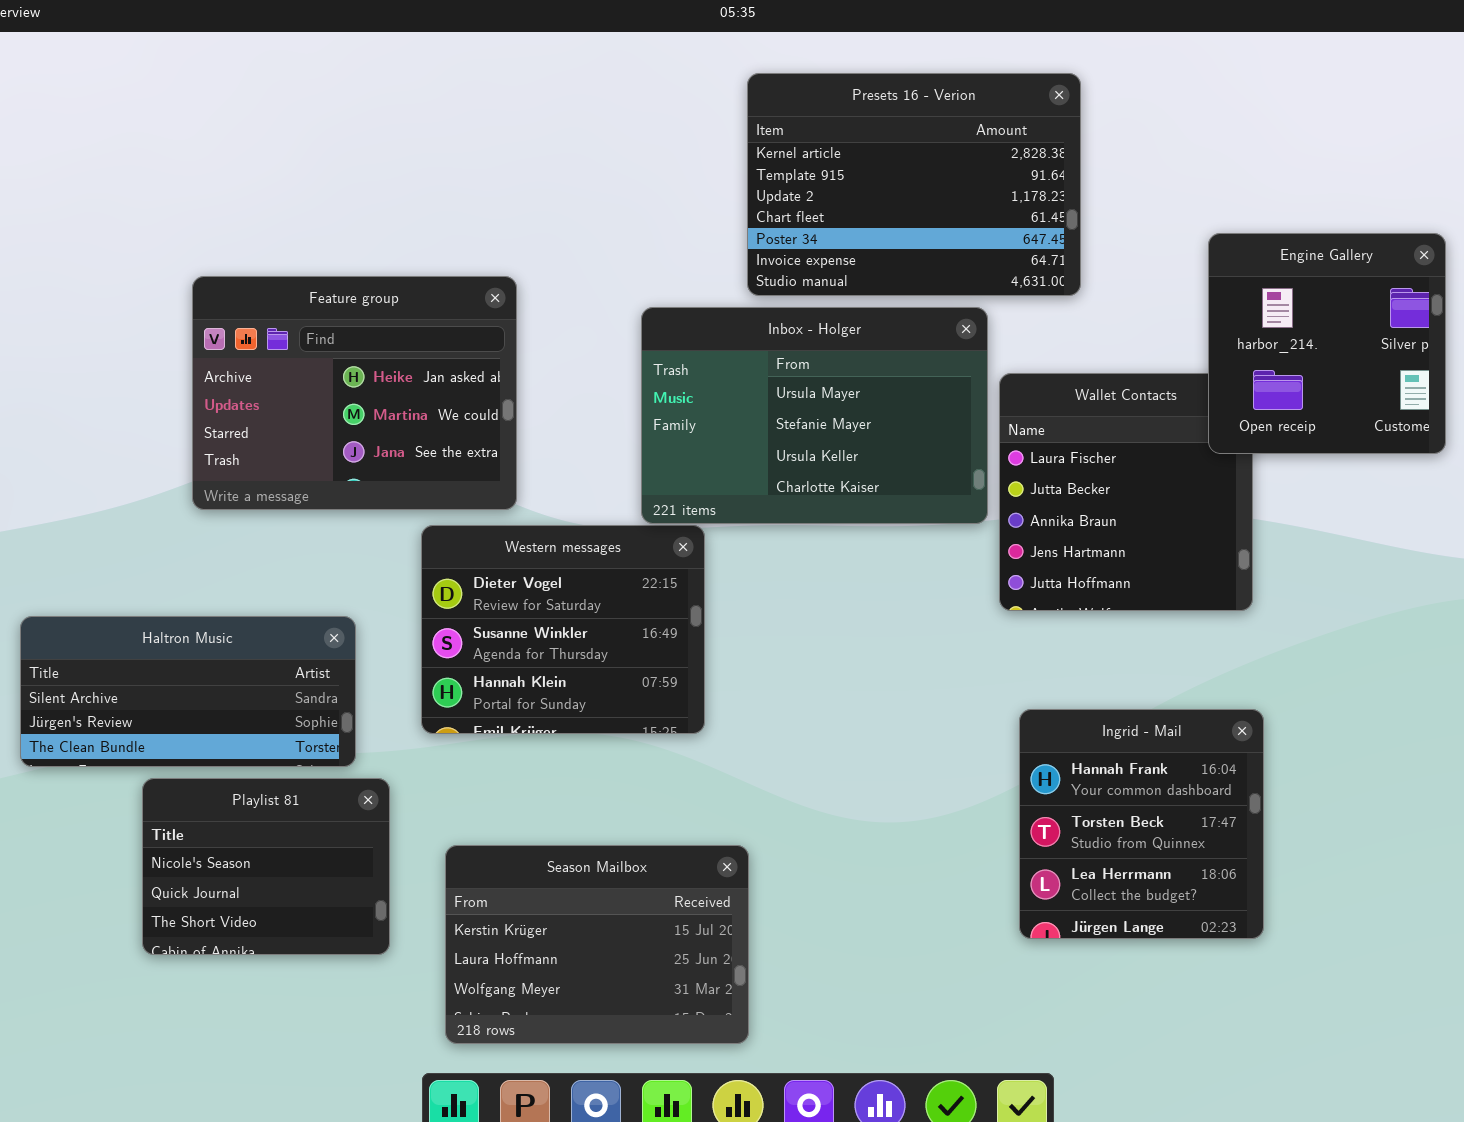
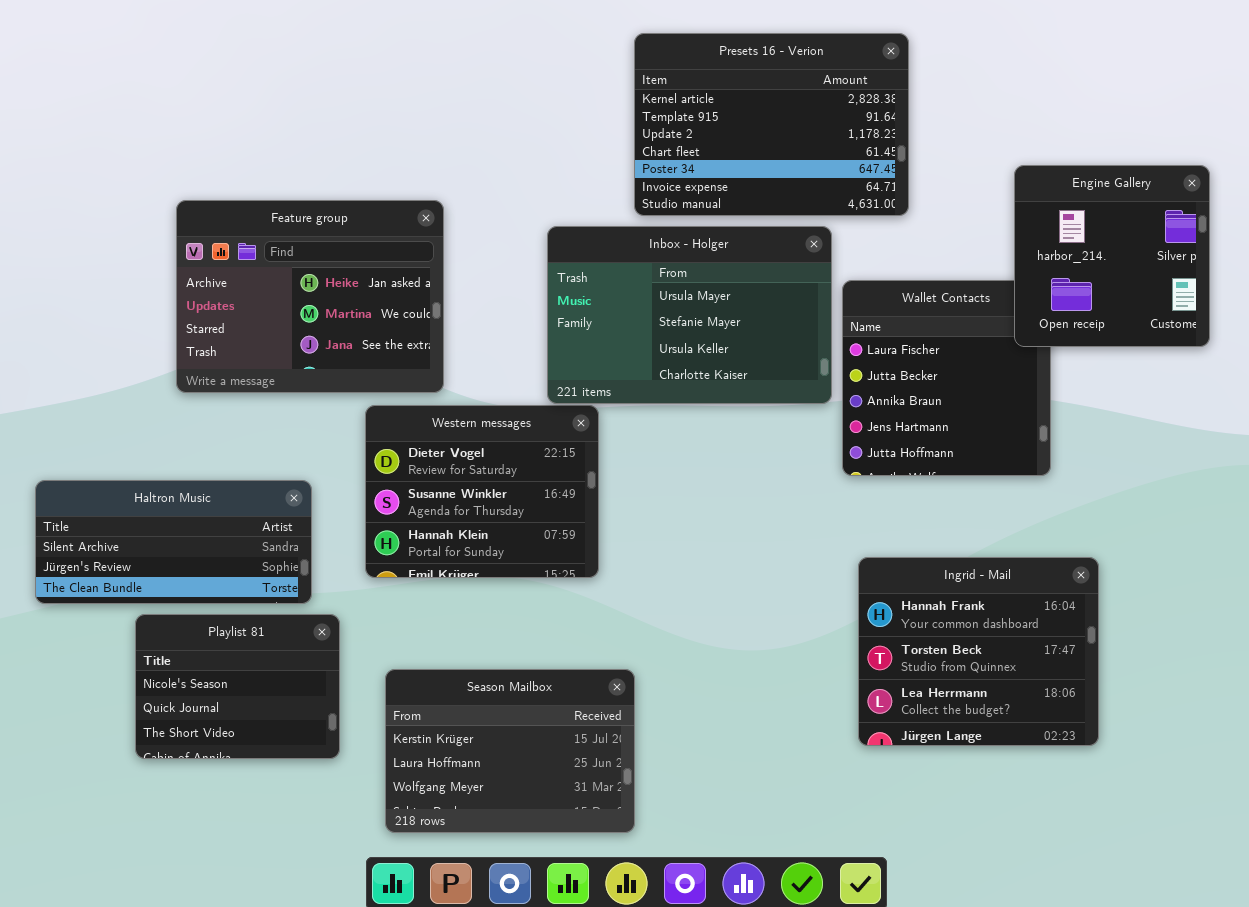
Ingrid - Mail: [1019,709,1264,939] -> [858,557,1099,746], resized

